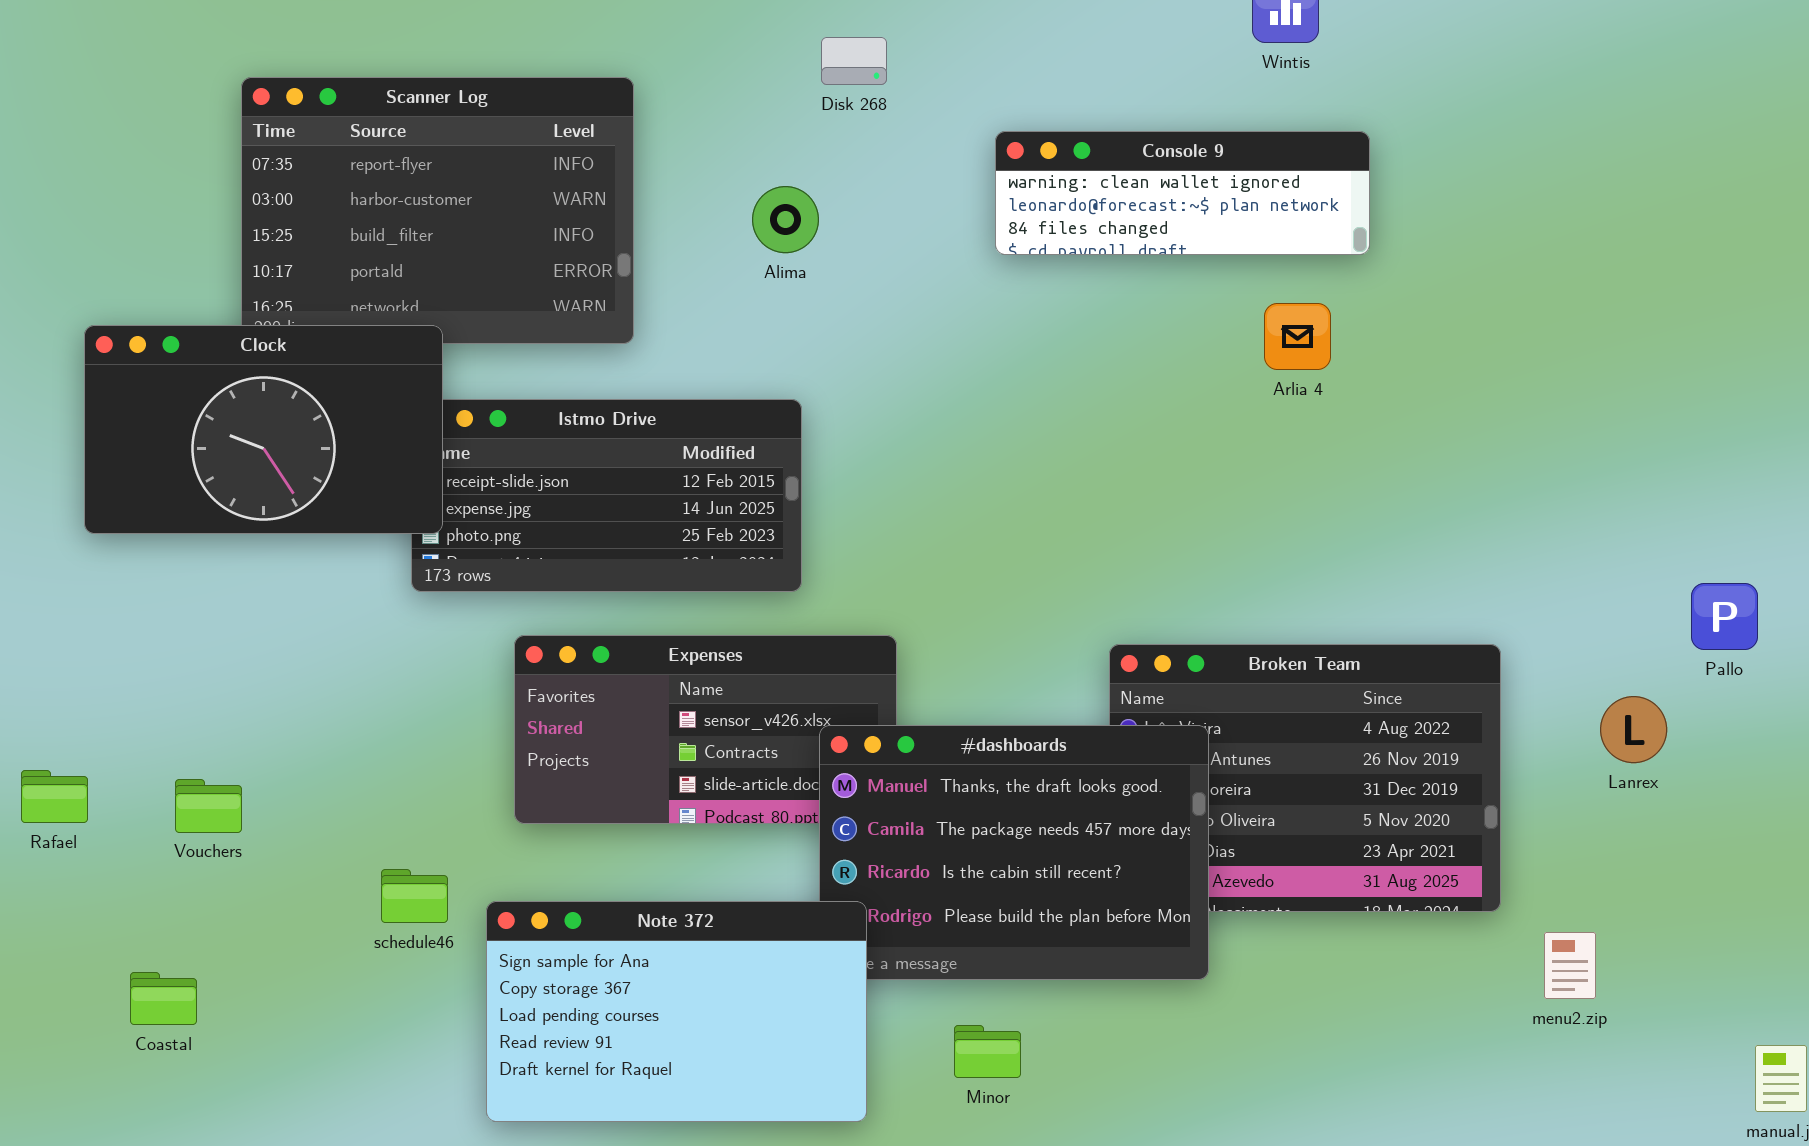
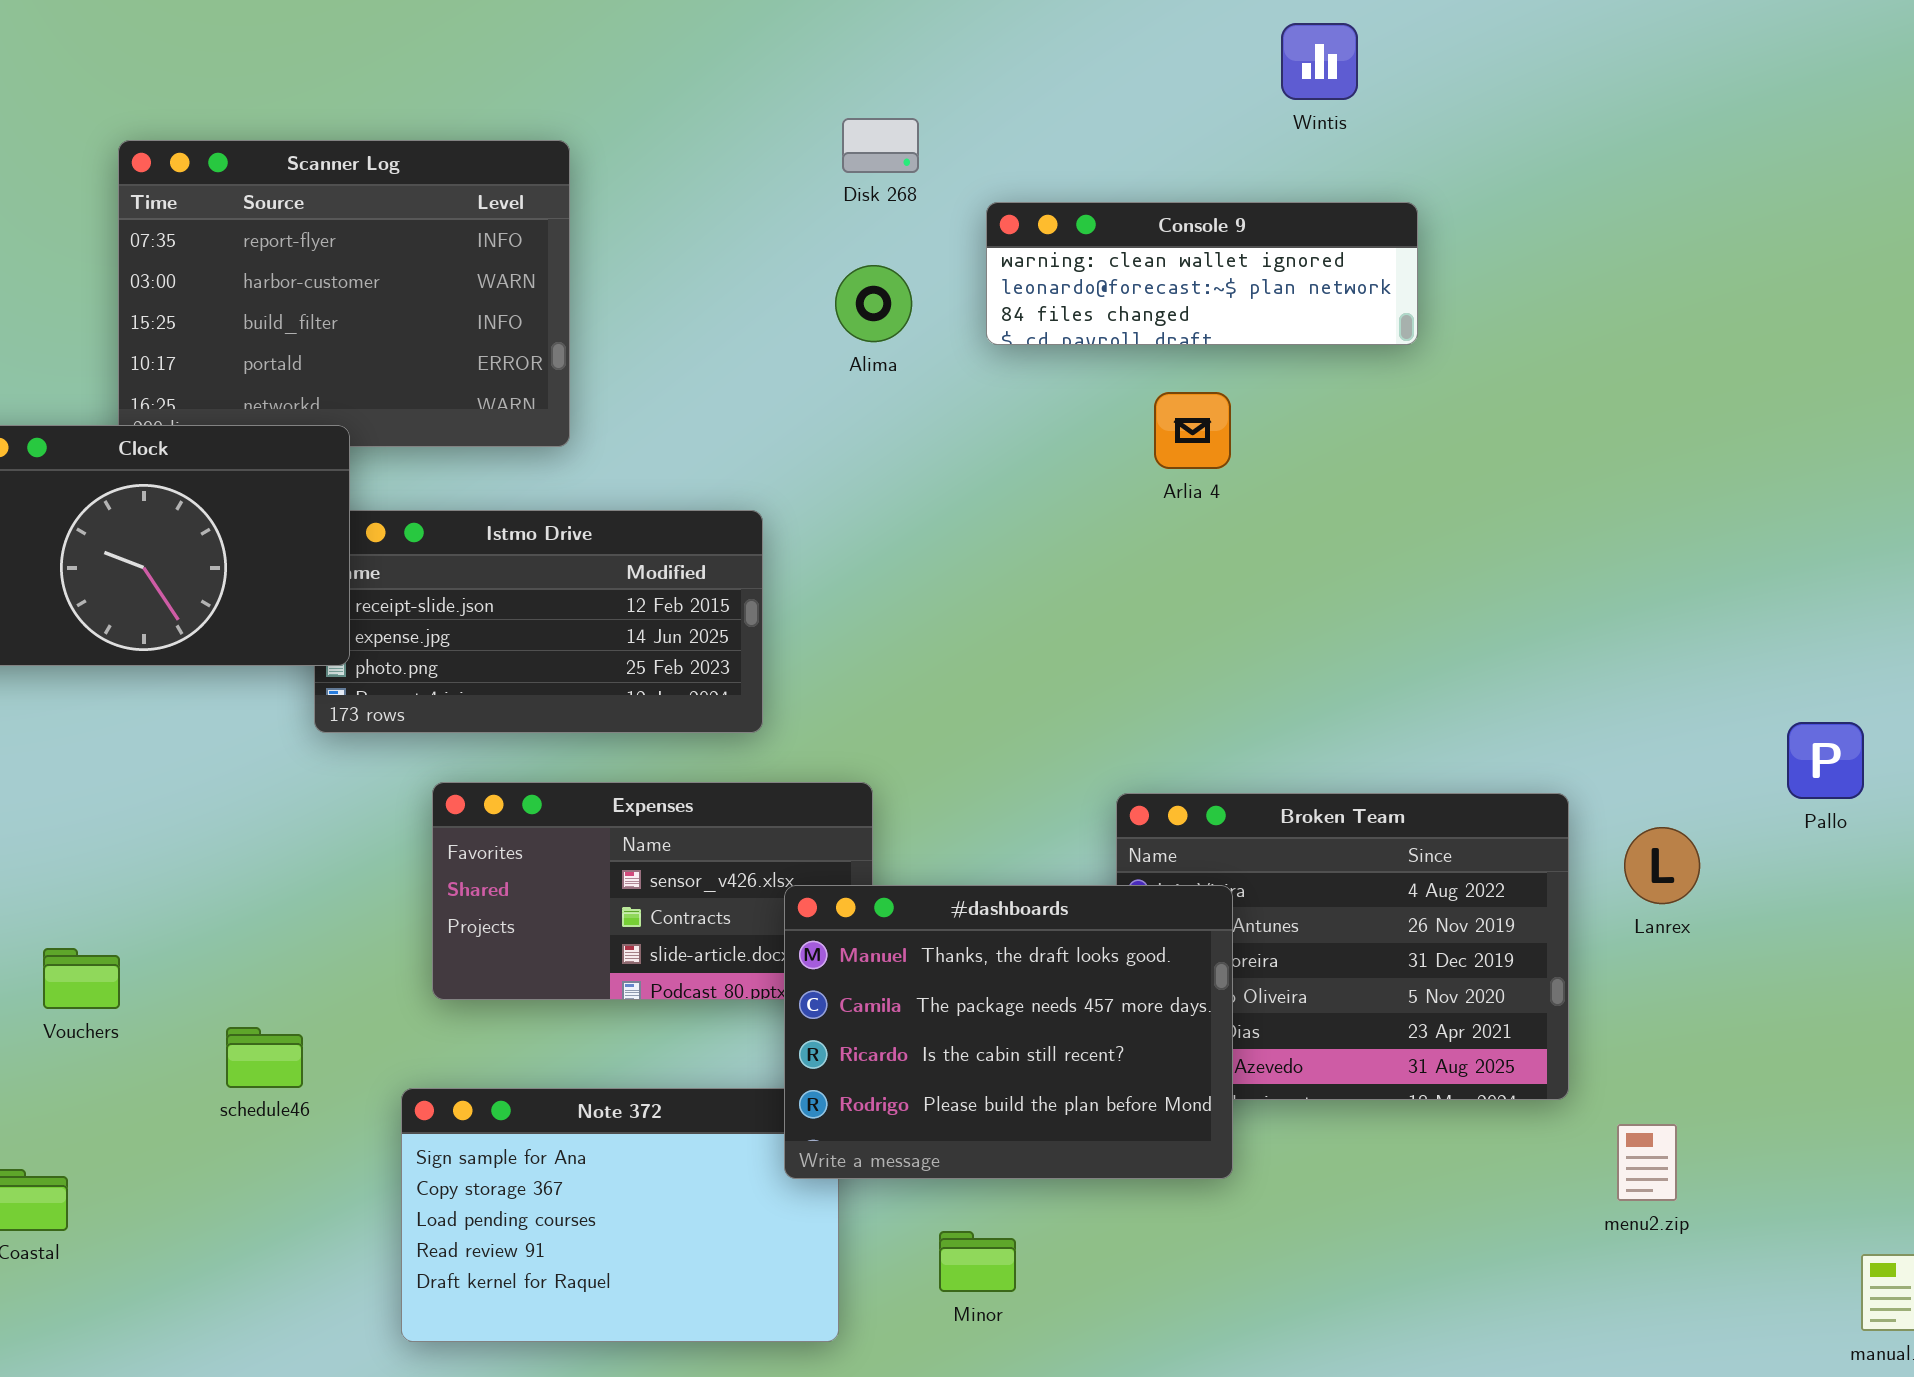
Disk 268: [821,37,887,85] -> [842,118,919,173], moved
Alima: [752,186,819,253] -> [835,265,912,342], moved
Arlia 4: [1264,303,1331,370] -> [1154,392,1231,469], moved
Lanrex: [1600,696,1667,763] -> [1624,827,1700,904], moved
#dashboards: [819,725,1209,980] -> [784,885,1233,1179], raised
schedule46: [381,869,448,923] -> [226,1027,303,1088], moved

